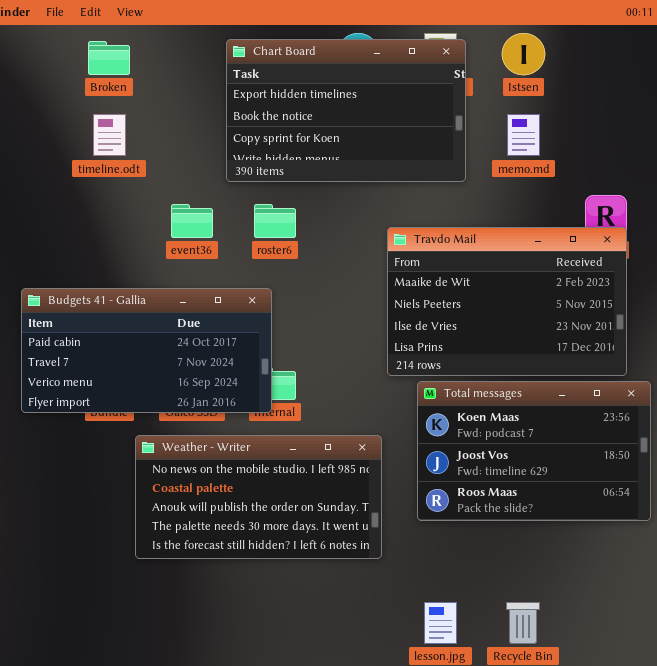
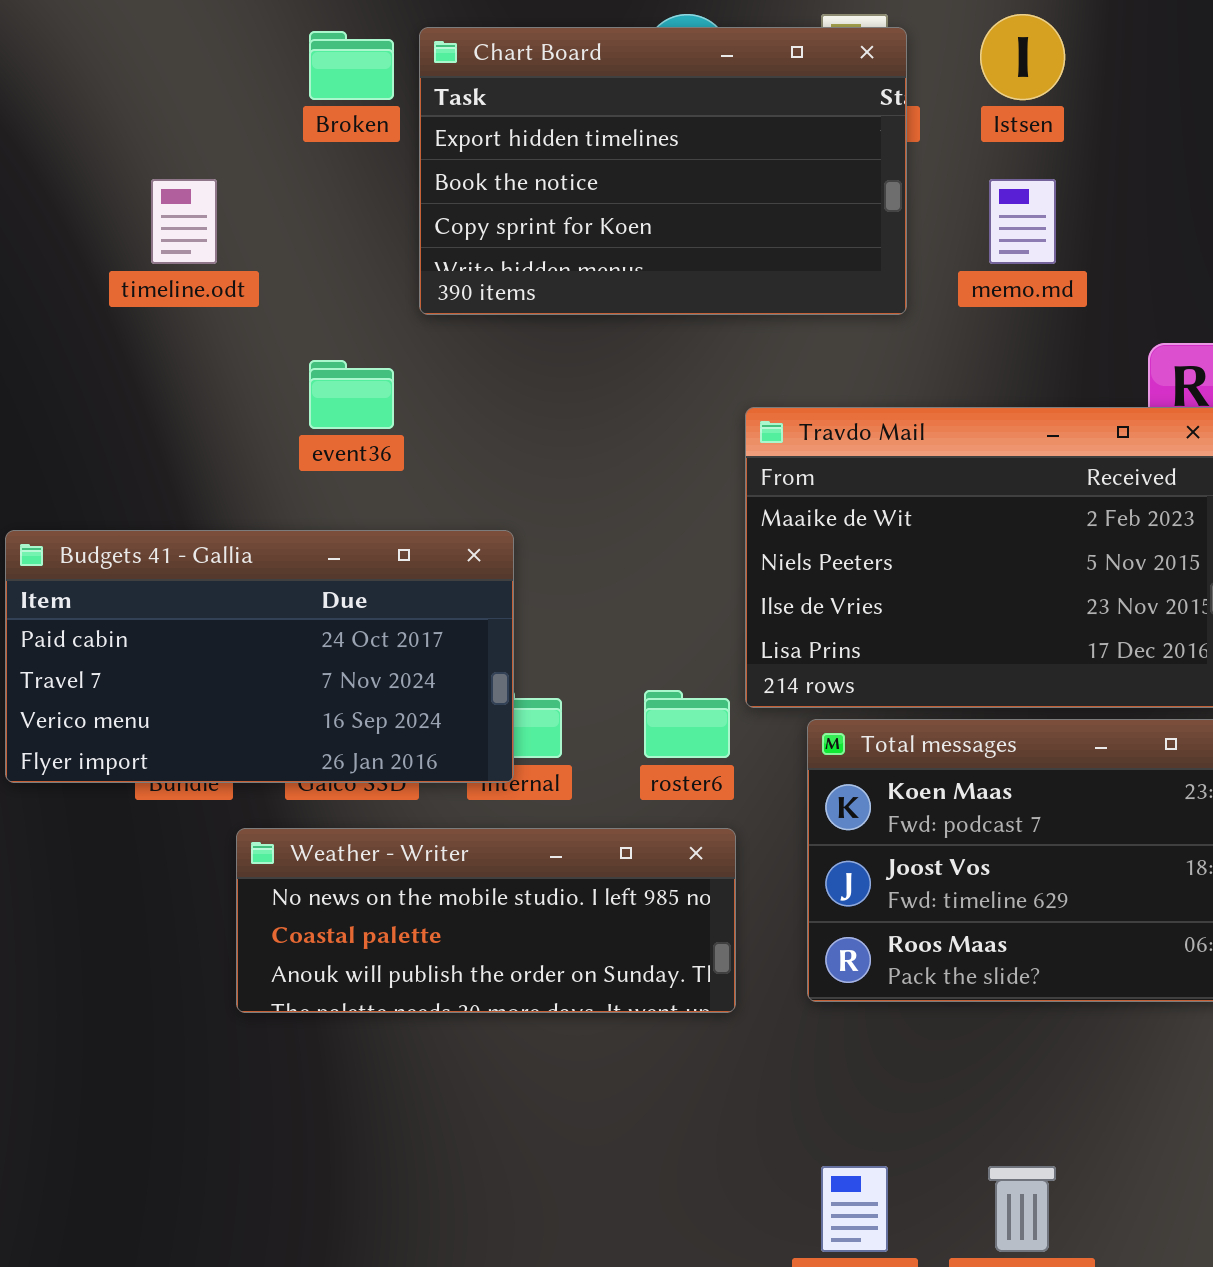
Broken: [88,41,130,75] -> [309,31,394,100], moved
roster6: [254,204,296,238] -> [644,690,730,758], moved
Weather - Writer: [135,435,382,559] -> [236,828,736,1013], resized

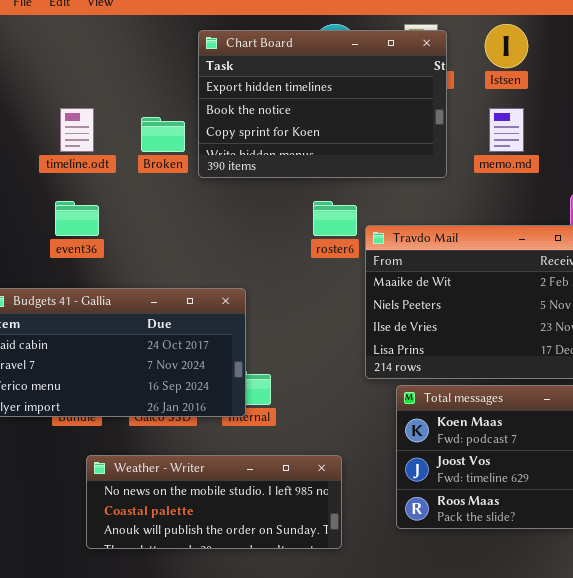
Broken: [309,31,394,100] -> [141,117,185,152], moved
event36: [309,360,394,429] -> [55,201,99,236], moved
roster6: [644,690,730,758] -> [313,201,357,236], moved
Weather - Writer: [236,828,736,1013] -> [86,455,342,549], moved

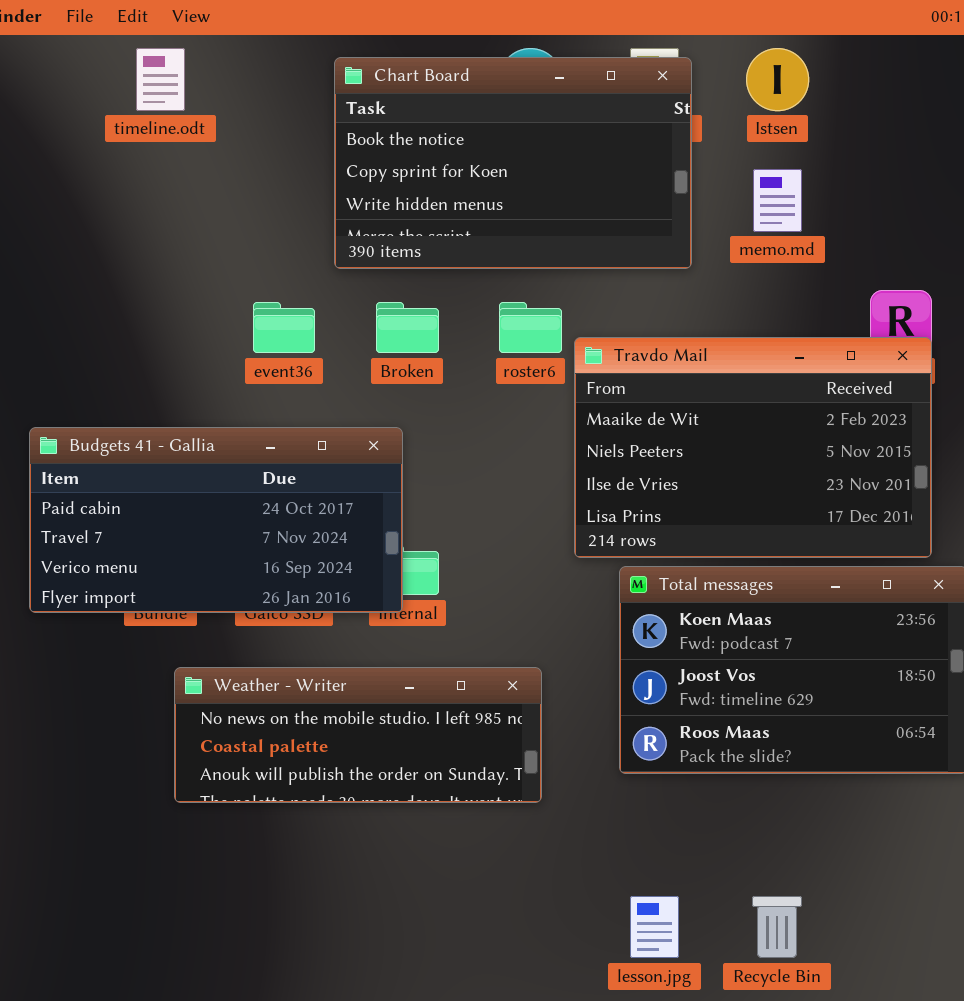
Chart Board: [198,30,447,178] -> [334,57,692,269], scrolled down 1 row
timeline.odt: [60,108,94,152] -> [136,48,185,111], moved
Broken: [141,117,185,152] -> [376,302,439,353], moved
event36: [55,201,99,236] -> [253,302,315,353], moved

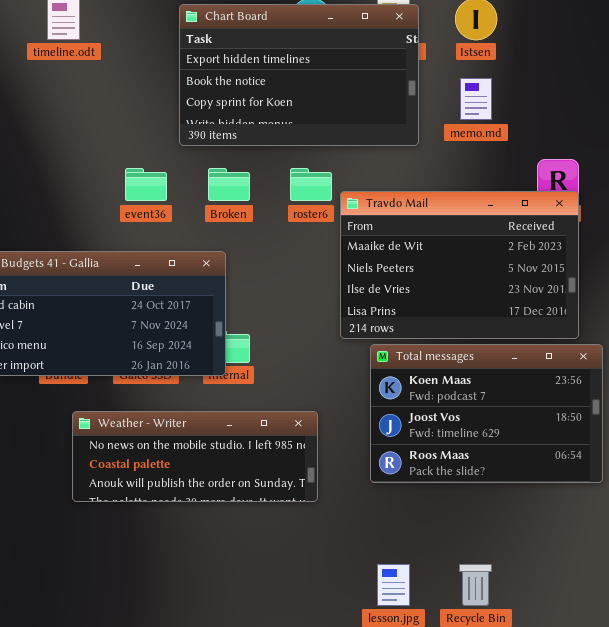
Chart Board: [334,57,692,269] -> [179,4,419,146], scrolled up 1 row

